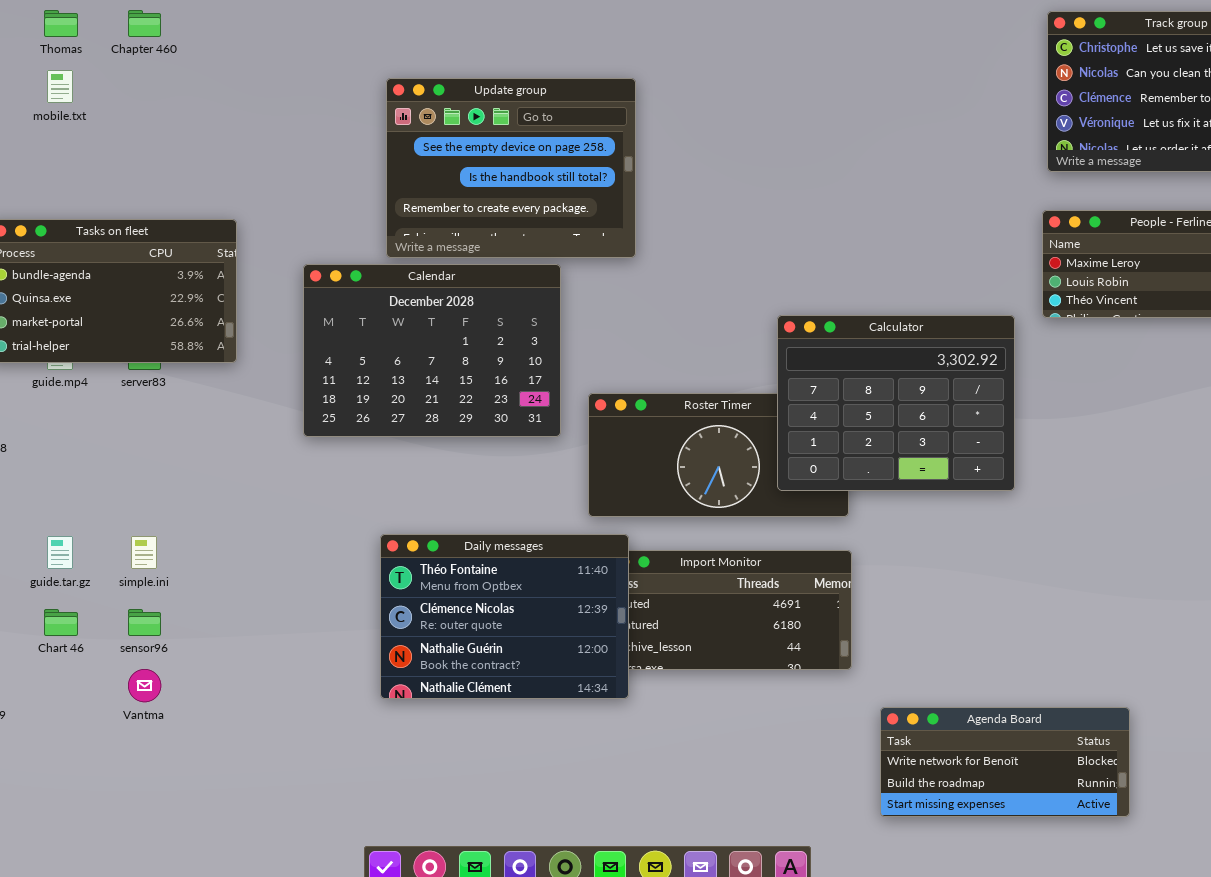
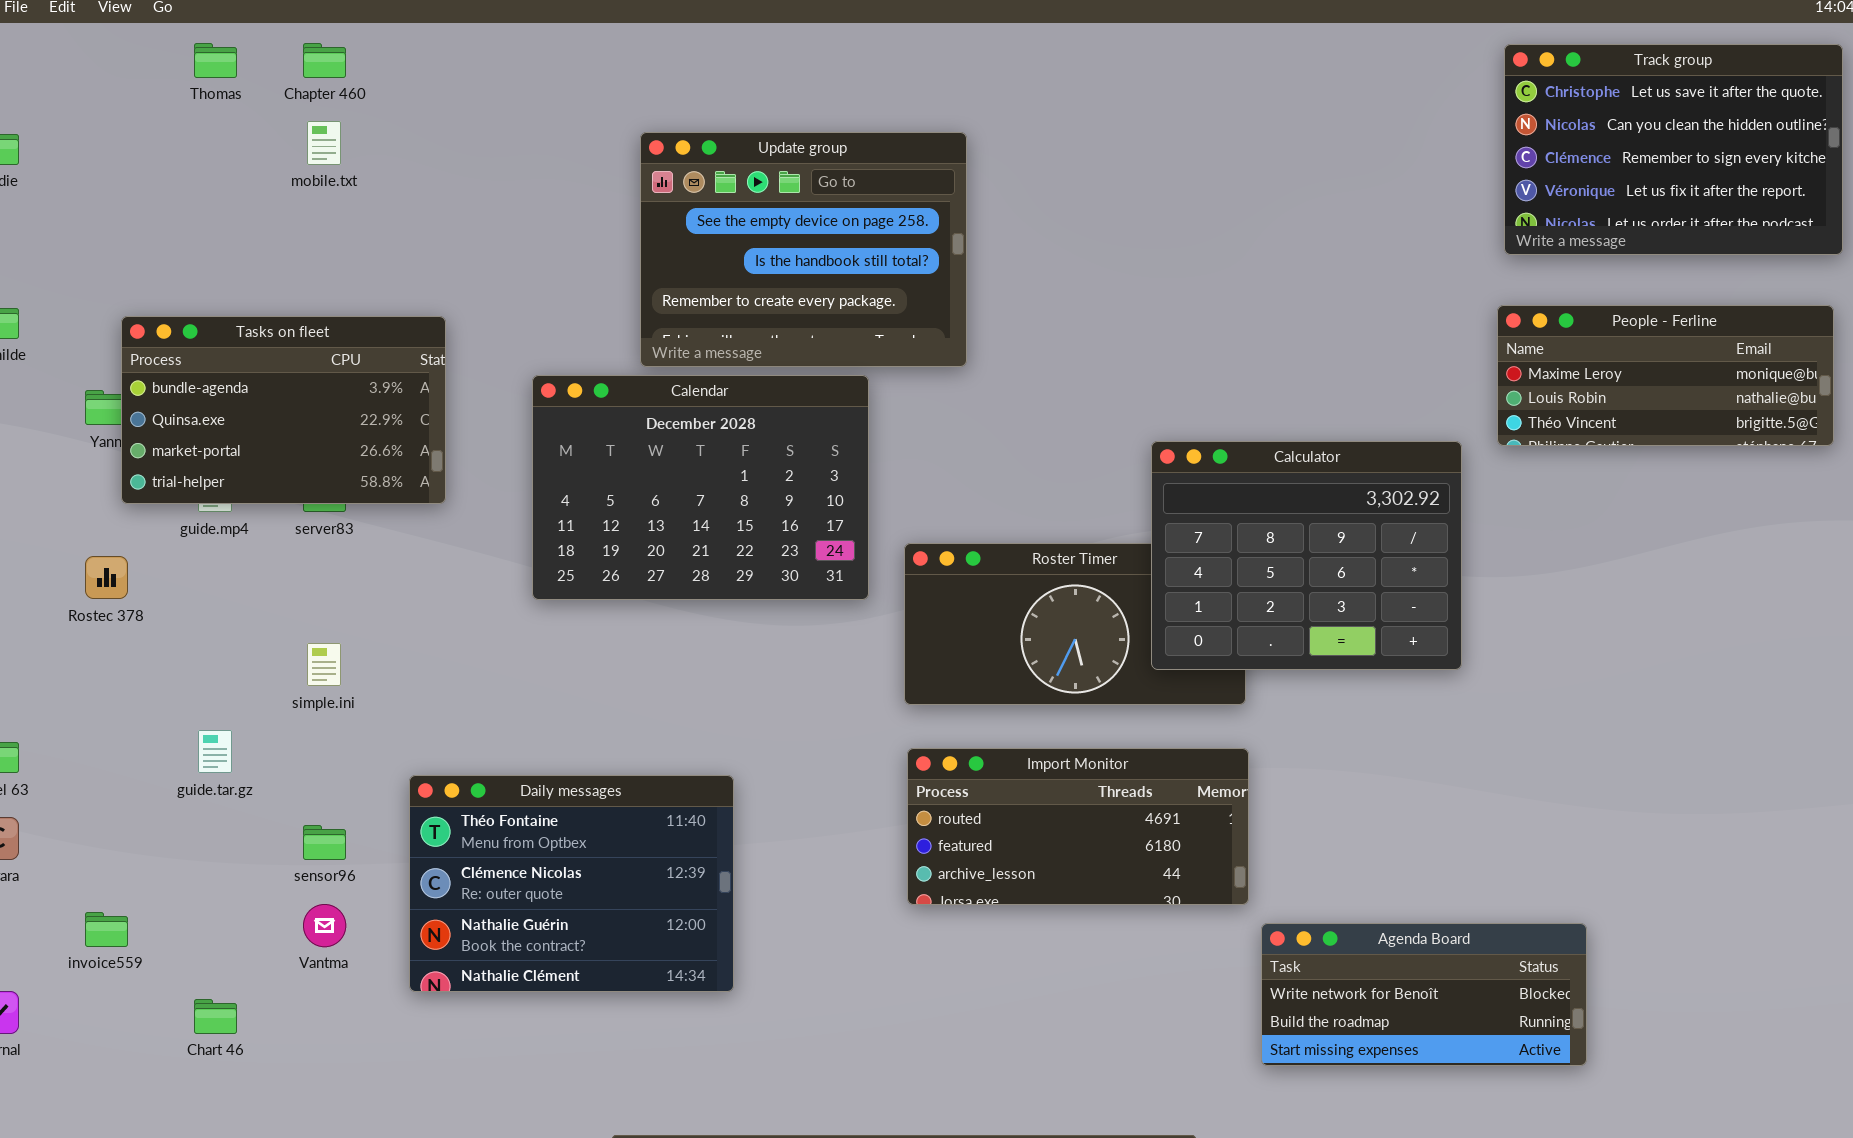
mobile.txt: [47,70,73,103] -> [307,121,341,165], moved
Daily messages: [380,534,629,699] -> [409,775,734,992], moved
simple.ini: [131,536,157,569] -> [307,643,341,686], moved
Chart 46: [44,609,78,636] -> [194,999,237,1034], moved
Agenda Board: [880,707,1130,817] -> [1261,923,1587,1066], moved

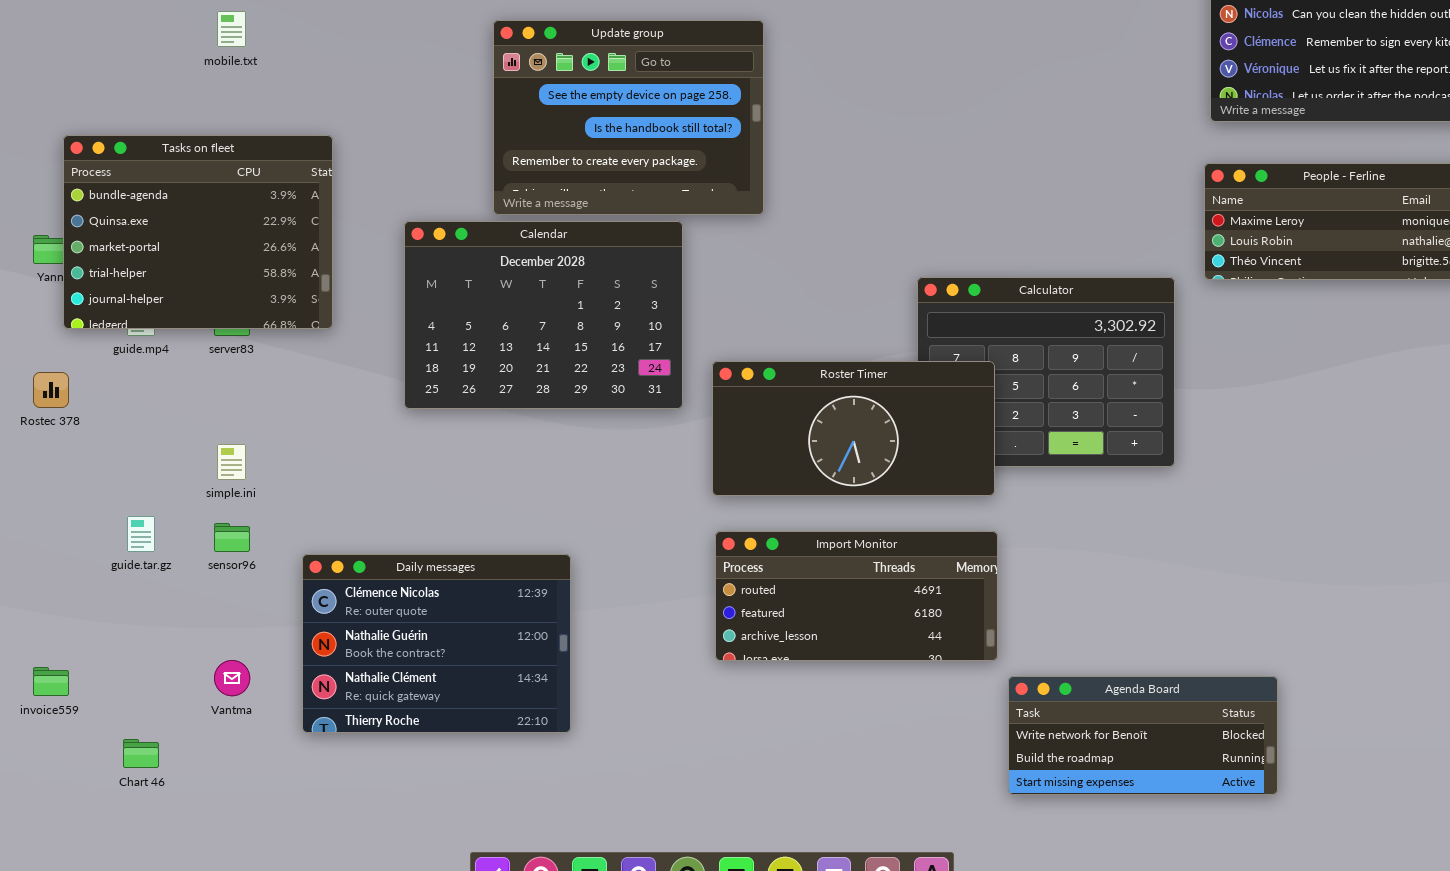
Tasks on fleet: [121,316,446,504] -> [63,135,333,329], resized
Roster Timer: [904,543,1246,705] -> [712,361,995,496], raised
Daily messages: [409,775,734,992] -> [302,554,571,733], scrolled down 1 row
sensor96: [303,825,346,860] -> [214,523,250,552], moved

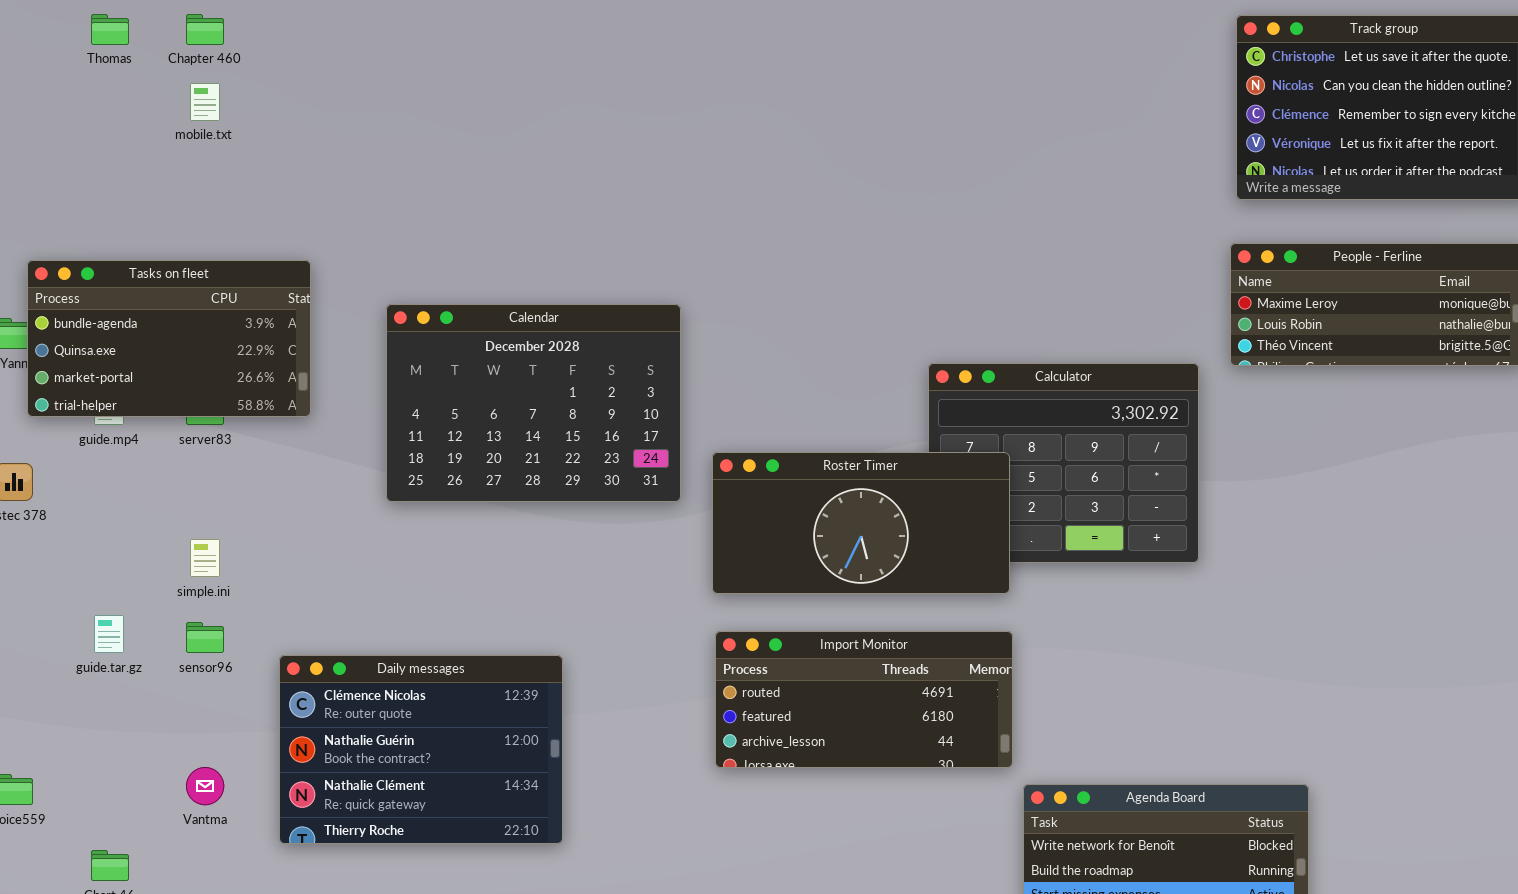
Update group: [493,20,764,215] -> none, closed
Tasks on fleet: [63,135,333,329] -> [27,260,311,417], resized

